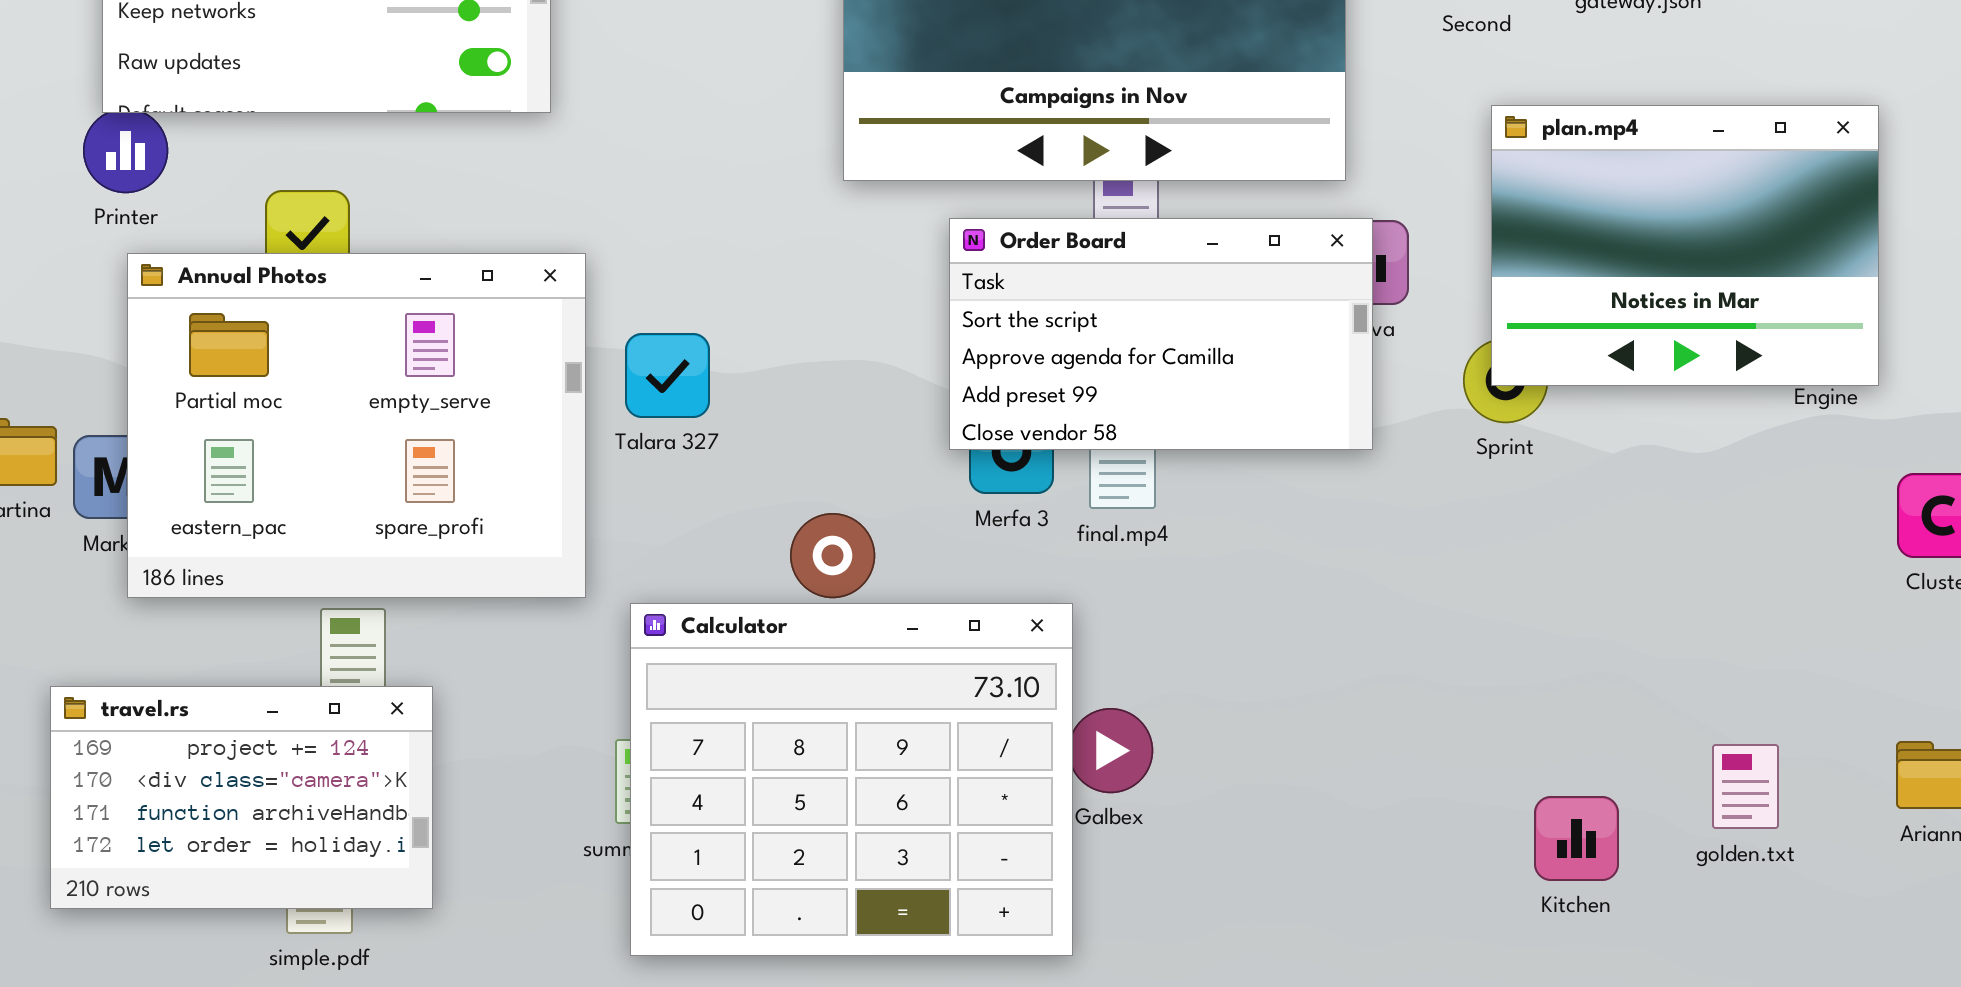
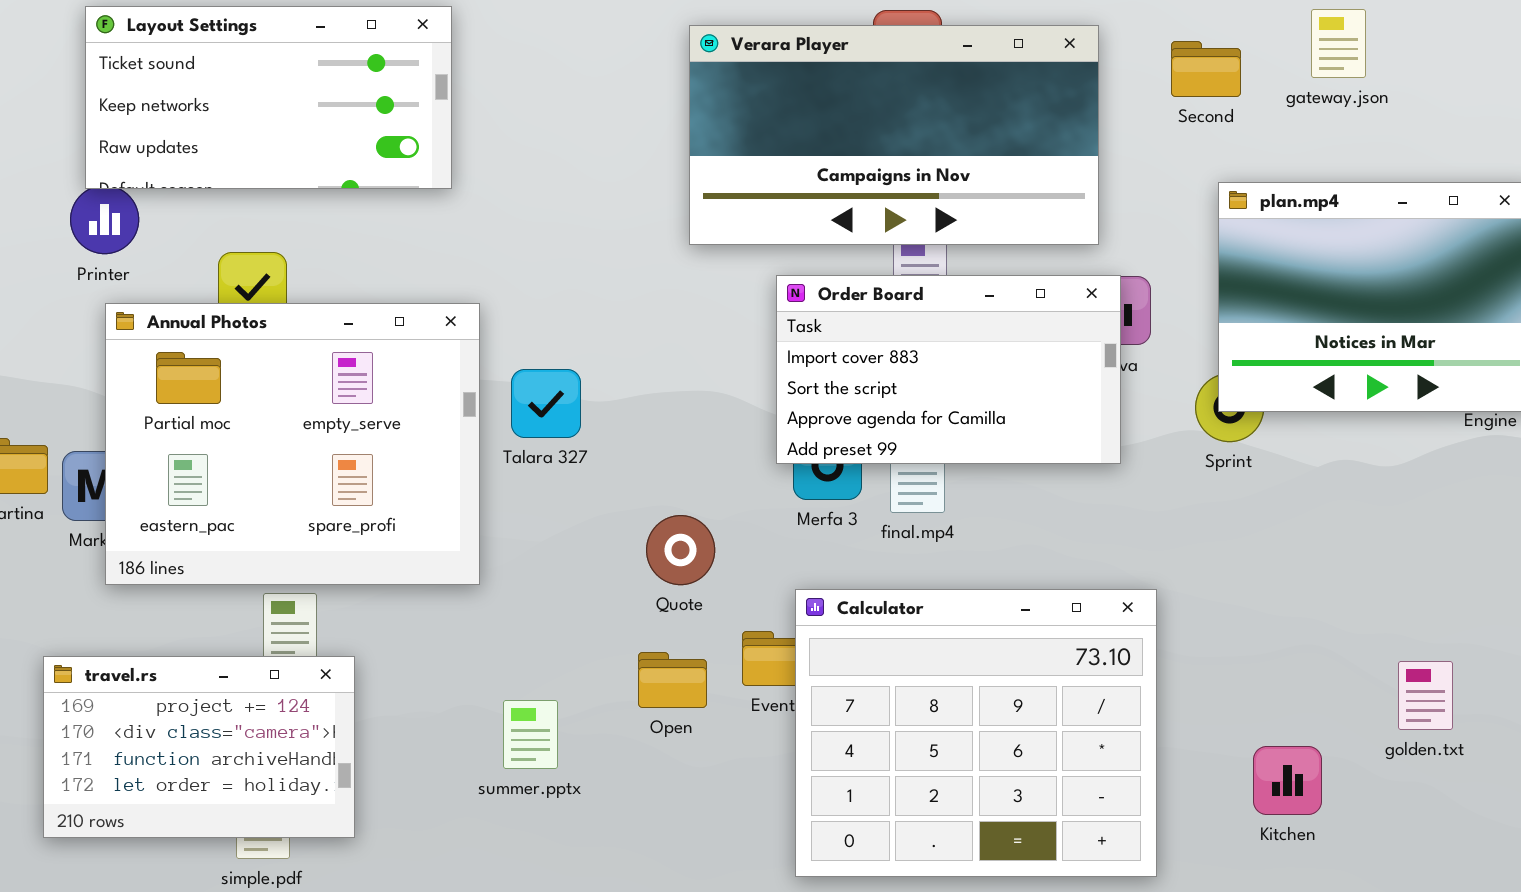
Order Board: [949,218,1373,450] -> [776,275,1121,464], scrolled up 1 row
Calculator: [630,603,1073,956] -> [795,589,1157,877], moved
golden.txt: [1712,744,1779,829] -> [1398,661,1453,730], moved

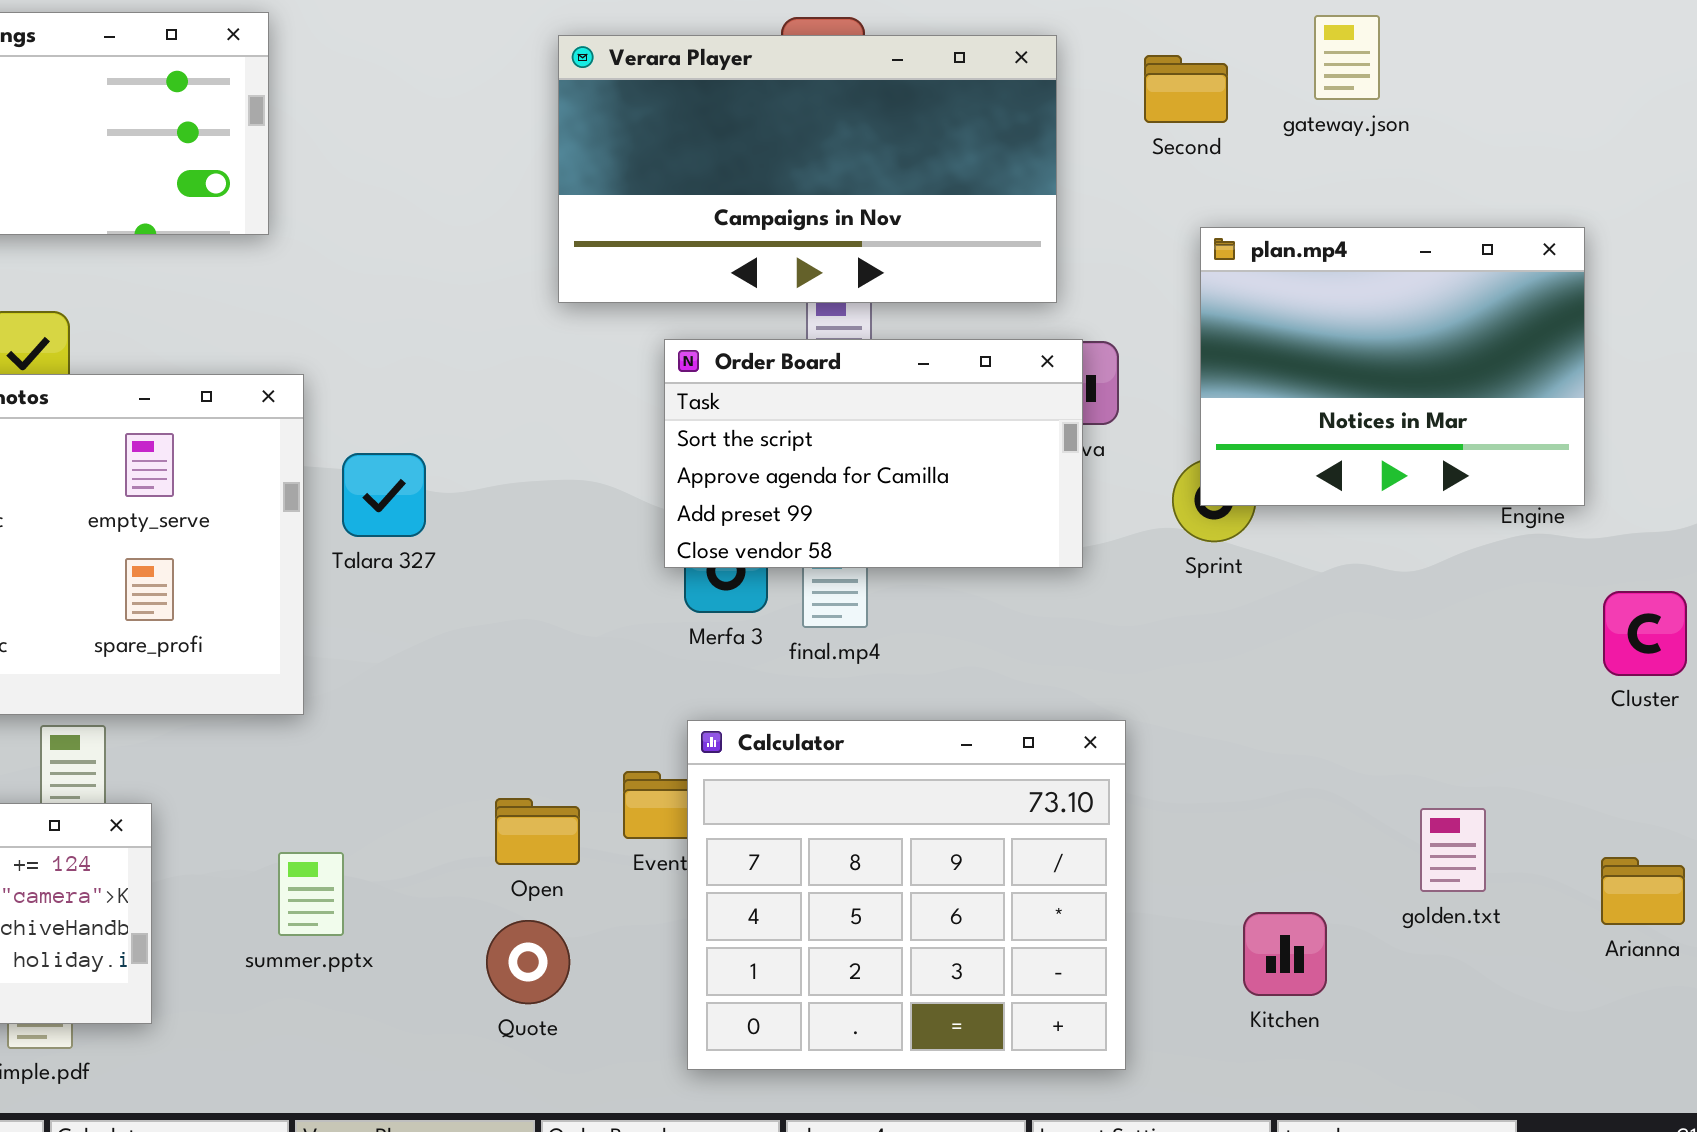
Order Board: [776,275,1121,464] -> [664,339,1083,568], scrolled down 1 row
Quote: [646,515,715,585] -> [486,920,570,1004], moved
summer.pptx: [503,700,558,769] -> [278,852,344,936], moved

